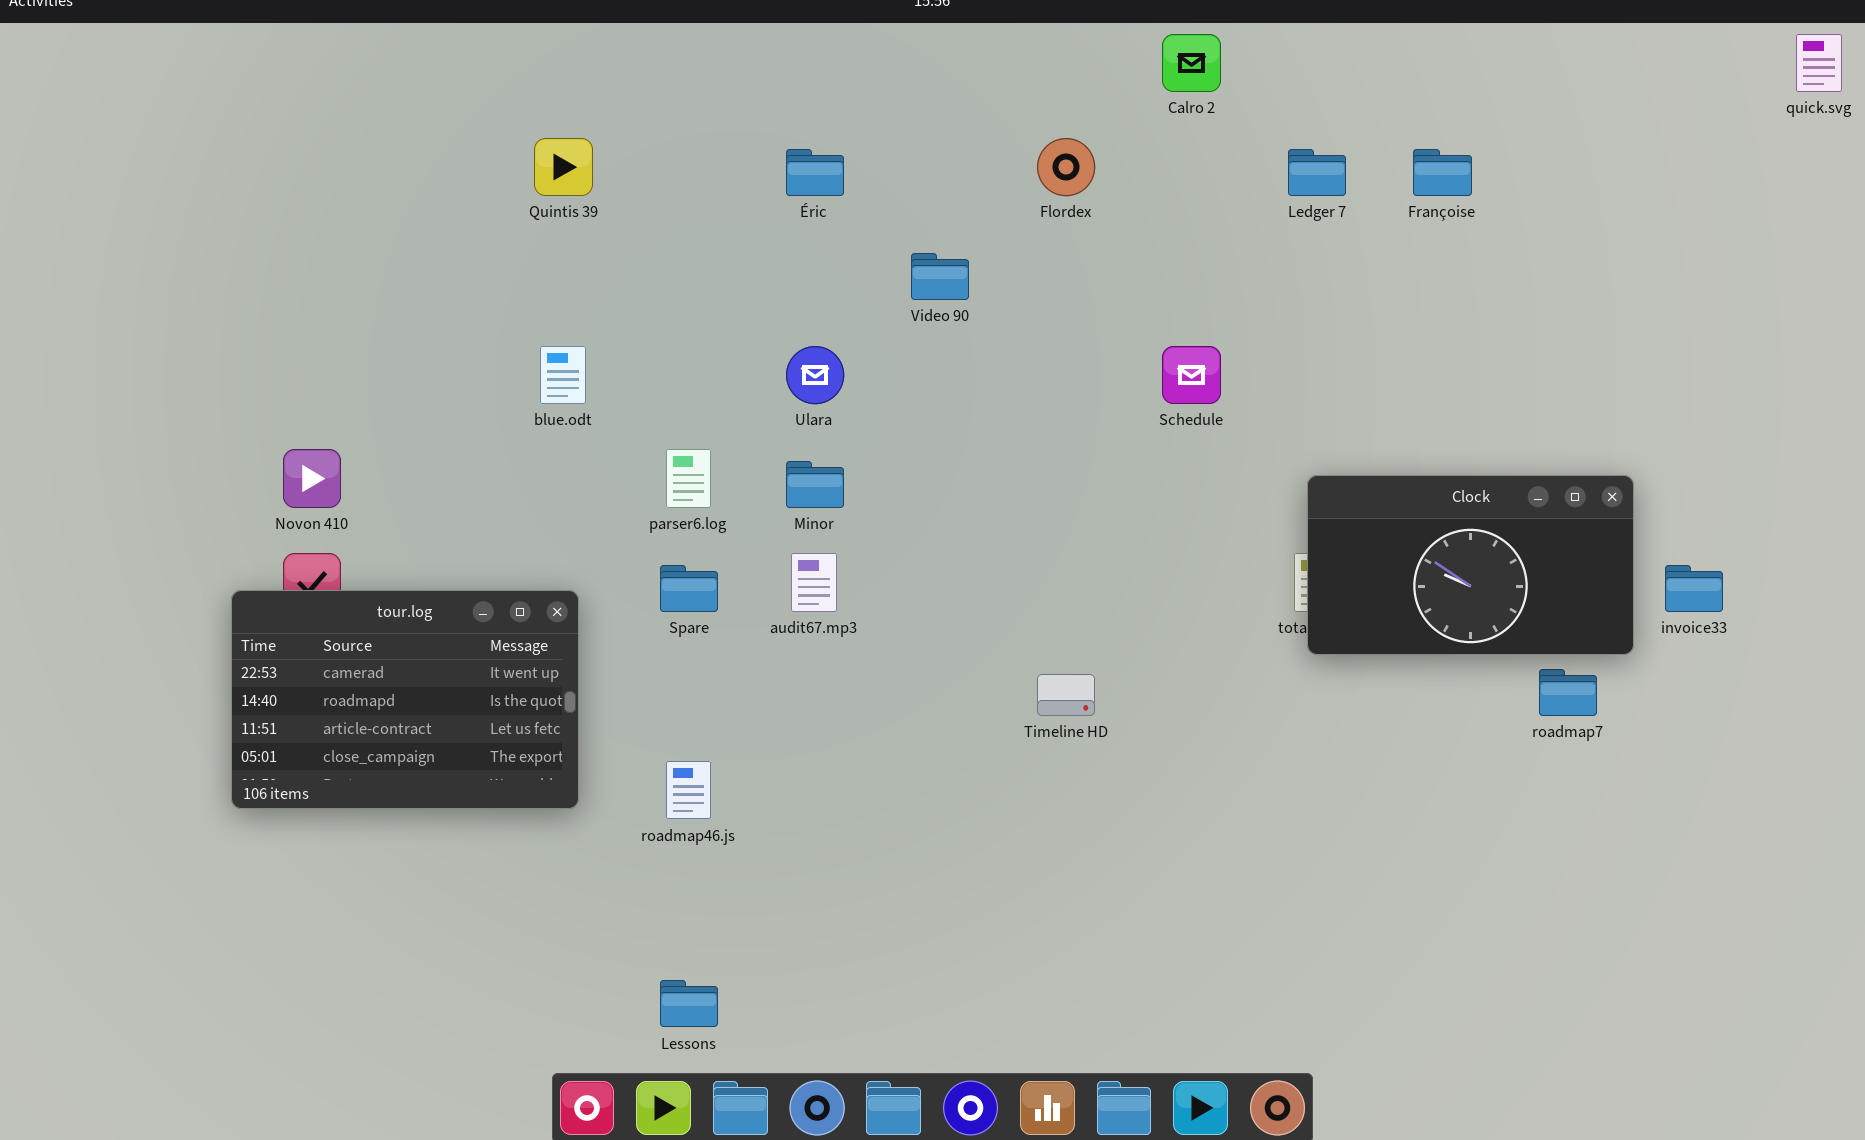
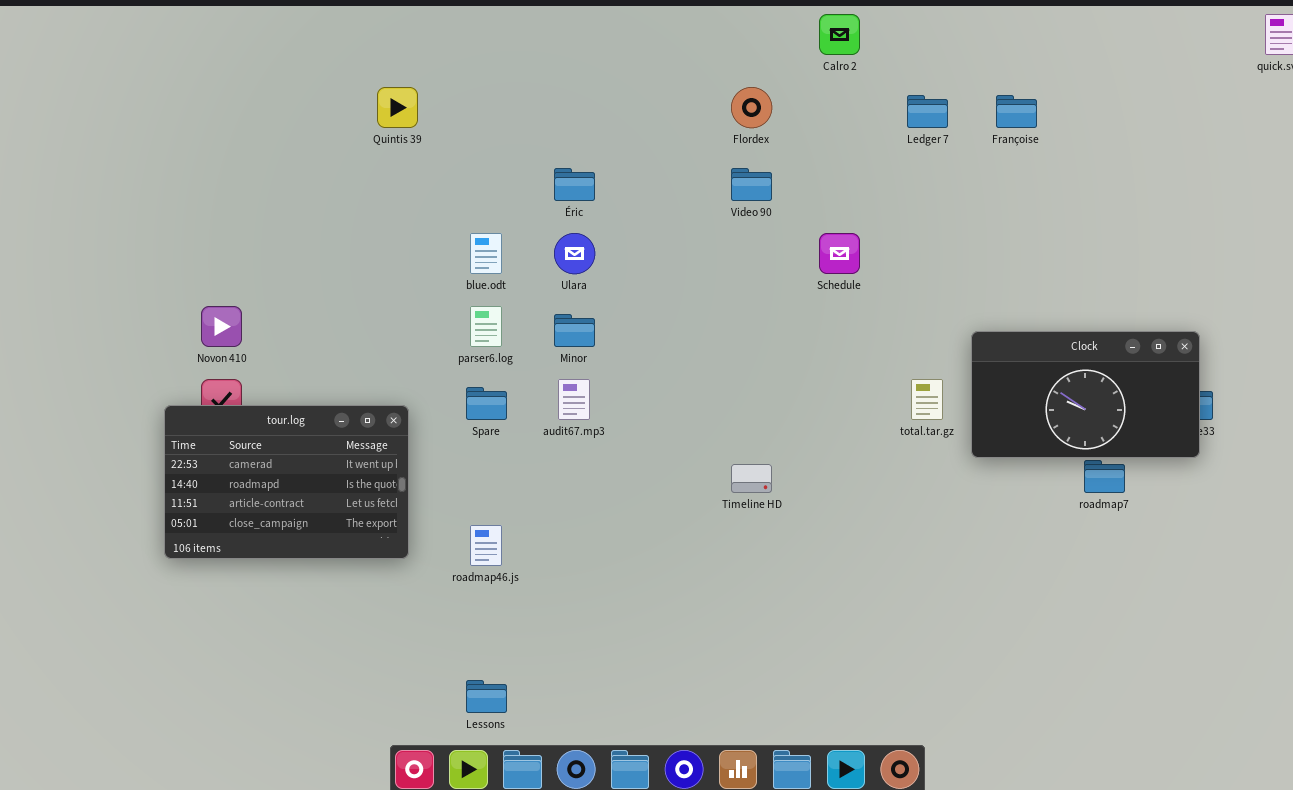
Éric: [786,149,844,196] -> [554,168,595,201], moved
Video 90: [911,253,969,300] -> [731,168,772,201], moved
blue.odt: [540,346,586,404] -> [470,233,502,274], moved
Clock: [1307,475,1634,655] -> [971,331,1200,458], moved

